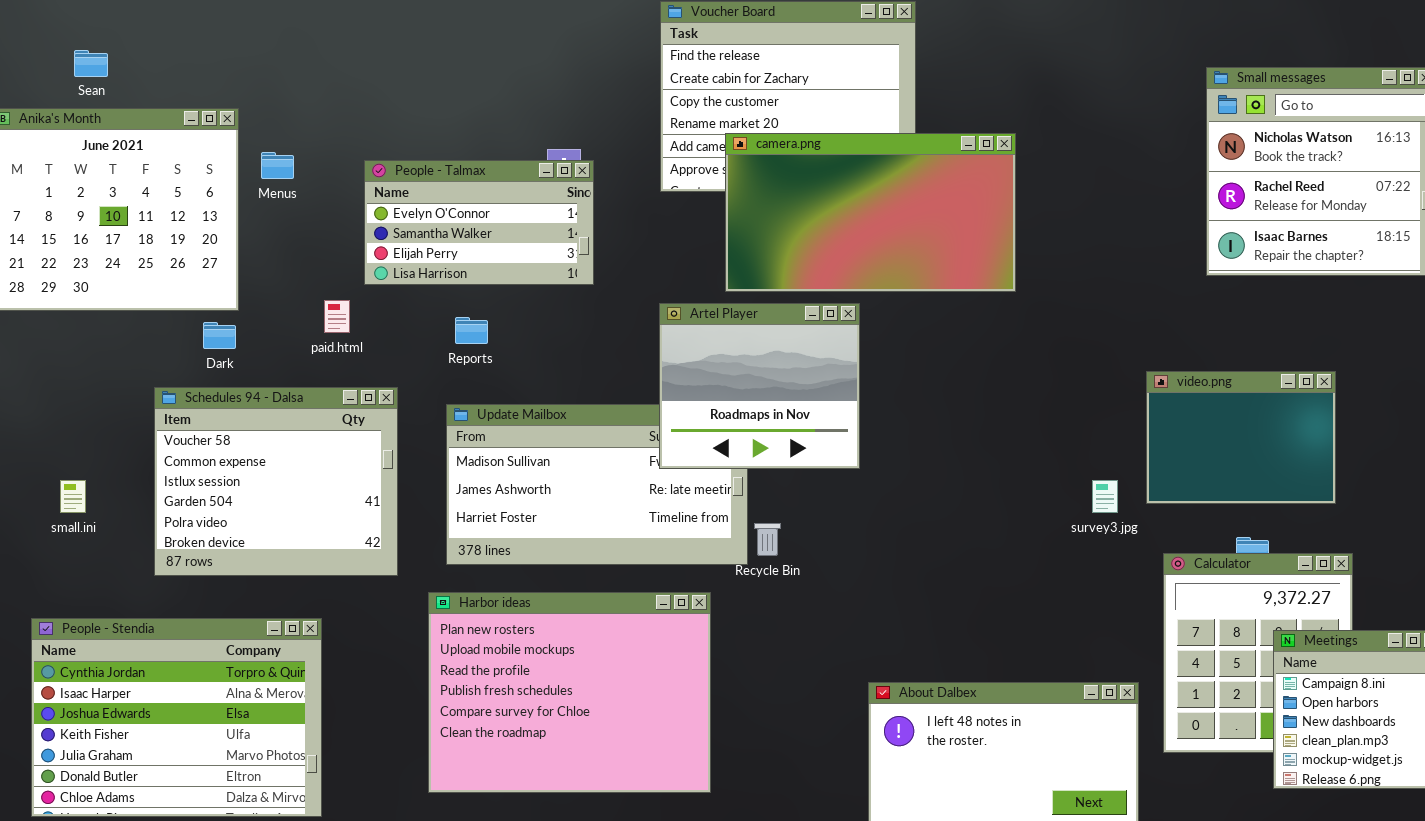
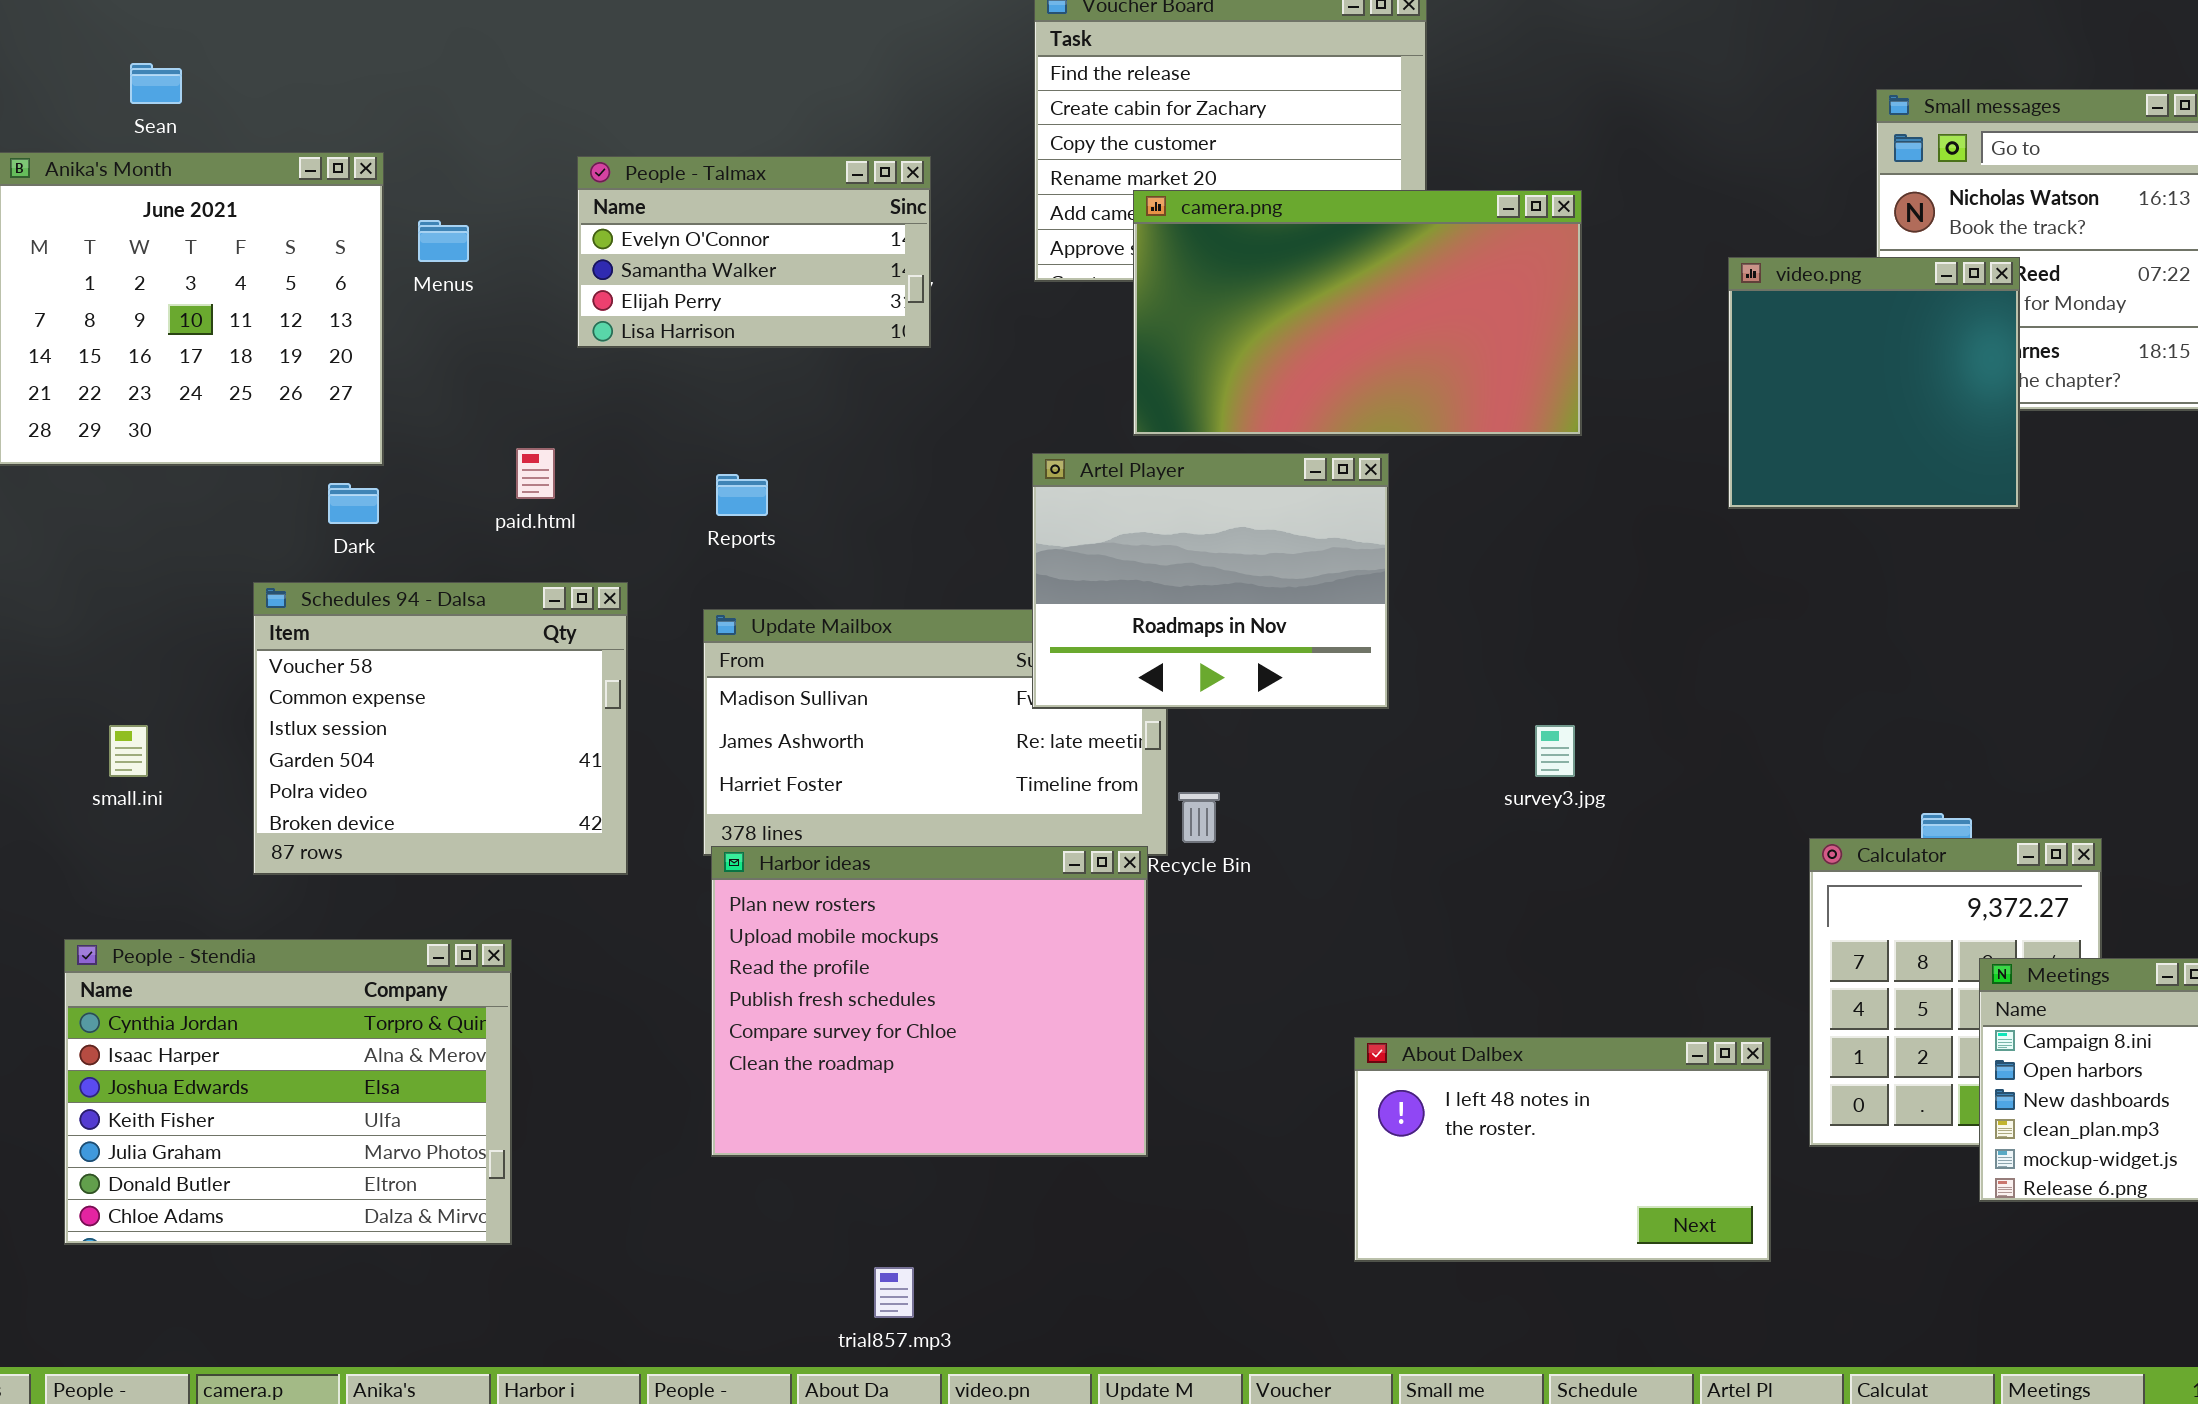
People - Talmax: [364,160,594,285] -> [577,156,931,348], moved
Artel Player: [659,303,860,469] -> [1032,453,1389,709], resized
video.png: [1146,371,1336,504] -> [1728,257,2020,509], moved, resized
survey3.jpg: [1092,480,1118,513] -> [1535,725,1575,777], moved
Harbor ideas: [428,592,711,793] -> [711,846,1148,1157], moved

